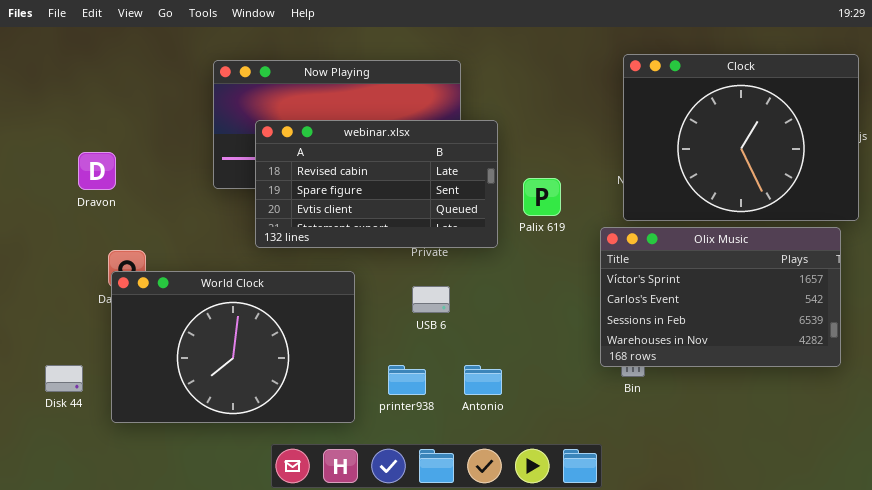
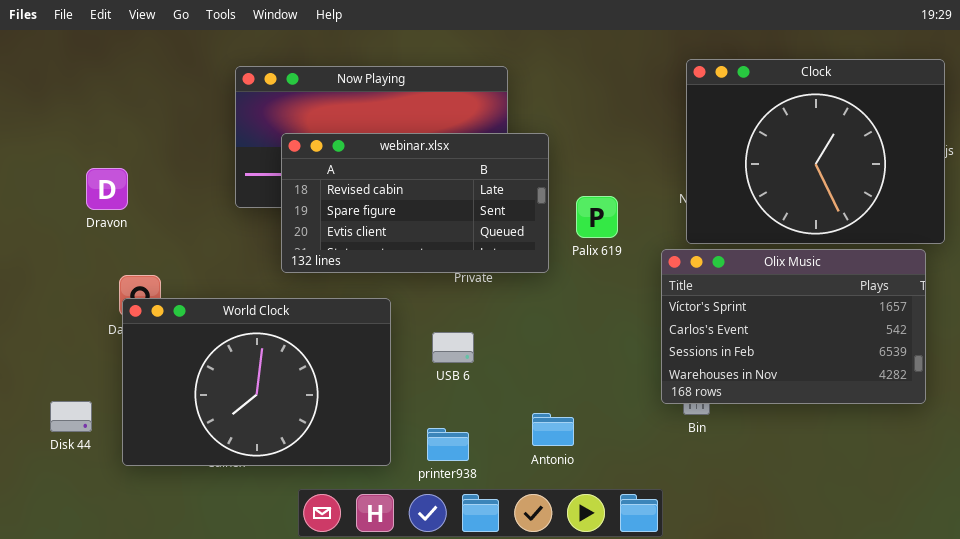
USB 6: [412,286,450,313] -> [432,332,474,363], moved
printer938: [388,365,426,395] -> [427,428,469,461], moved
Antonio: [464,365,502,395] -> [532,413,574,446], moved

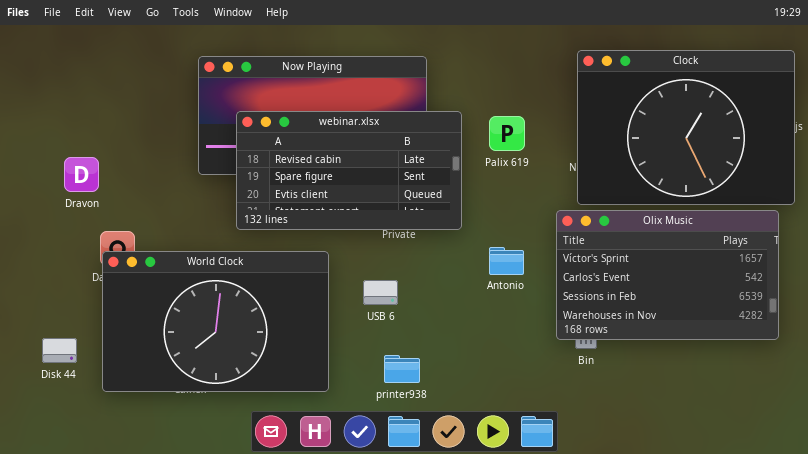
Dravon: [86,168,128,210] -> [64,157,99,192], moved
Palix 619: [576,196,618,238] -> [489,116,525,151], moved
Antonio: [532,413,574,446] -> [489,247,524,275], moved
printer938: [427,428,469,461] -> [384,355,420,383], moved

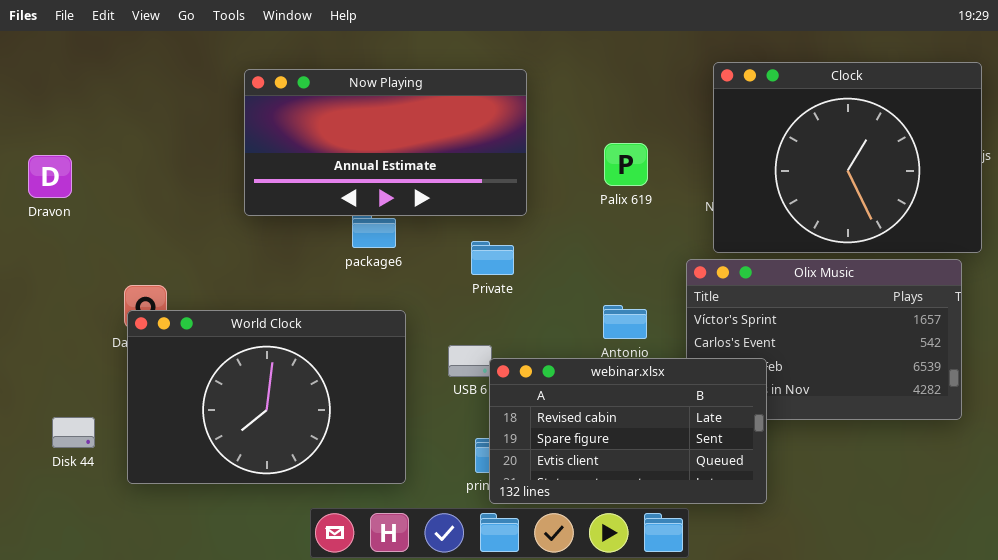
webinar.xlsx: [236,111,462,230] -> [489,358,767,504], moved
Dravon: [64,157,99,192] -> [28,155,72,198], moved

